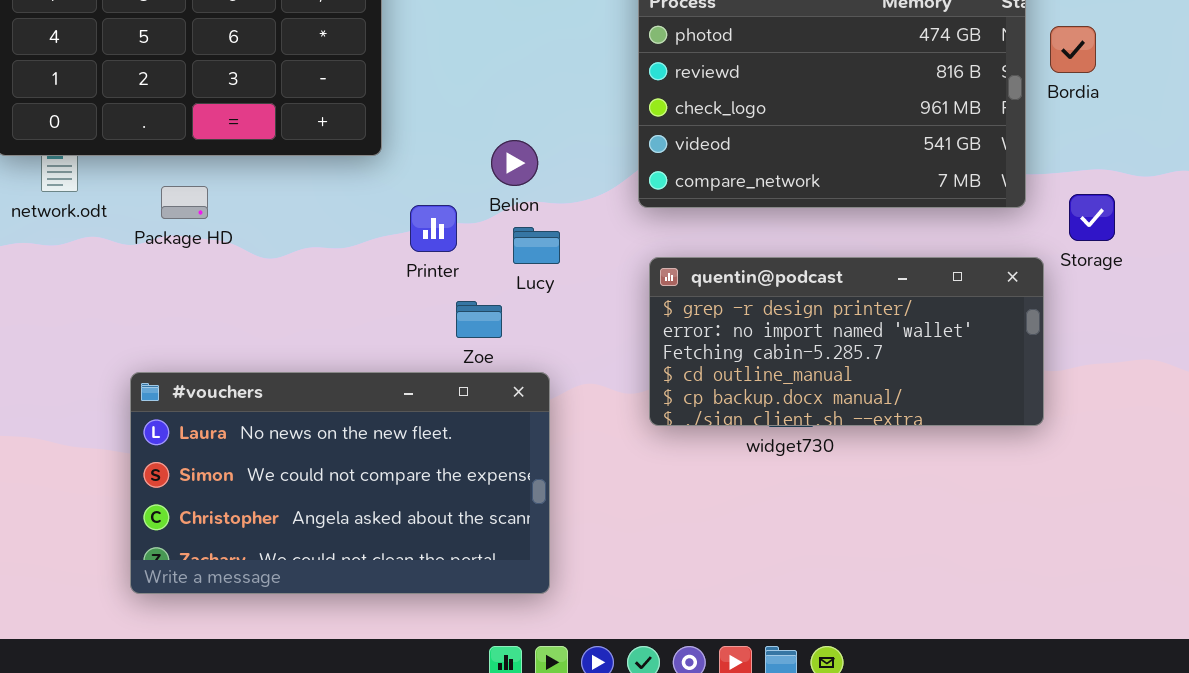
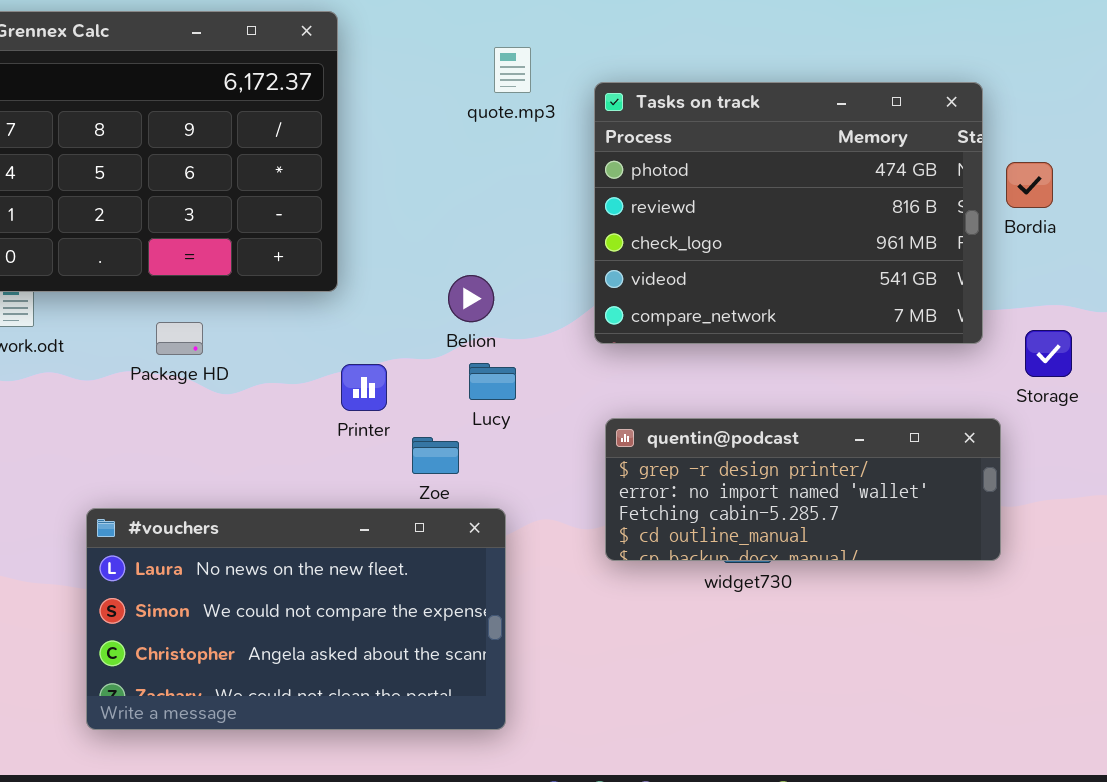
Package HD: [161,186,208,219] -> [156,322,203,355], moved
Printer: [410,205,457,252] -> [341,364,387,411], moved
quentin@podcast: [649,257,1044,426] -> [605,418,1001,561], resized

